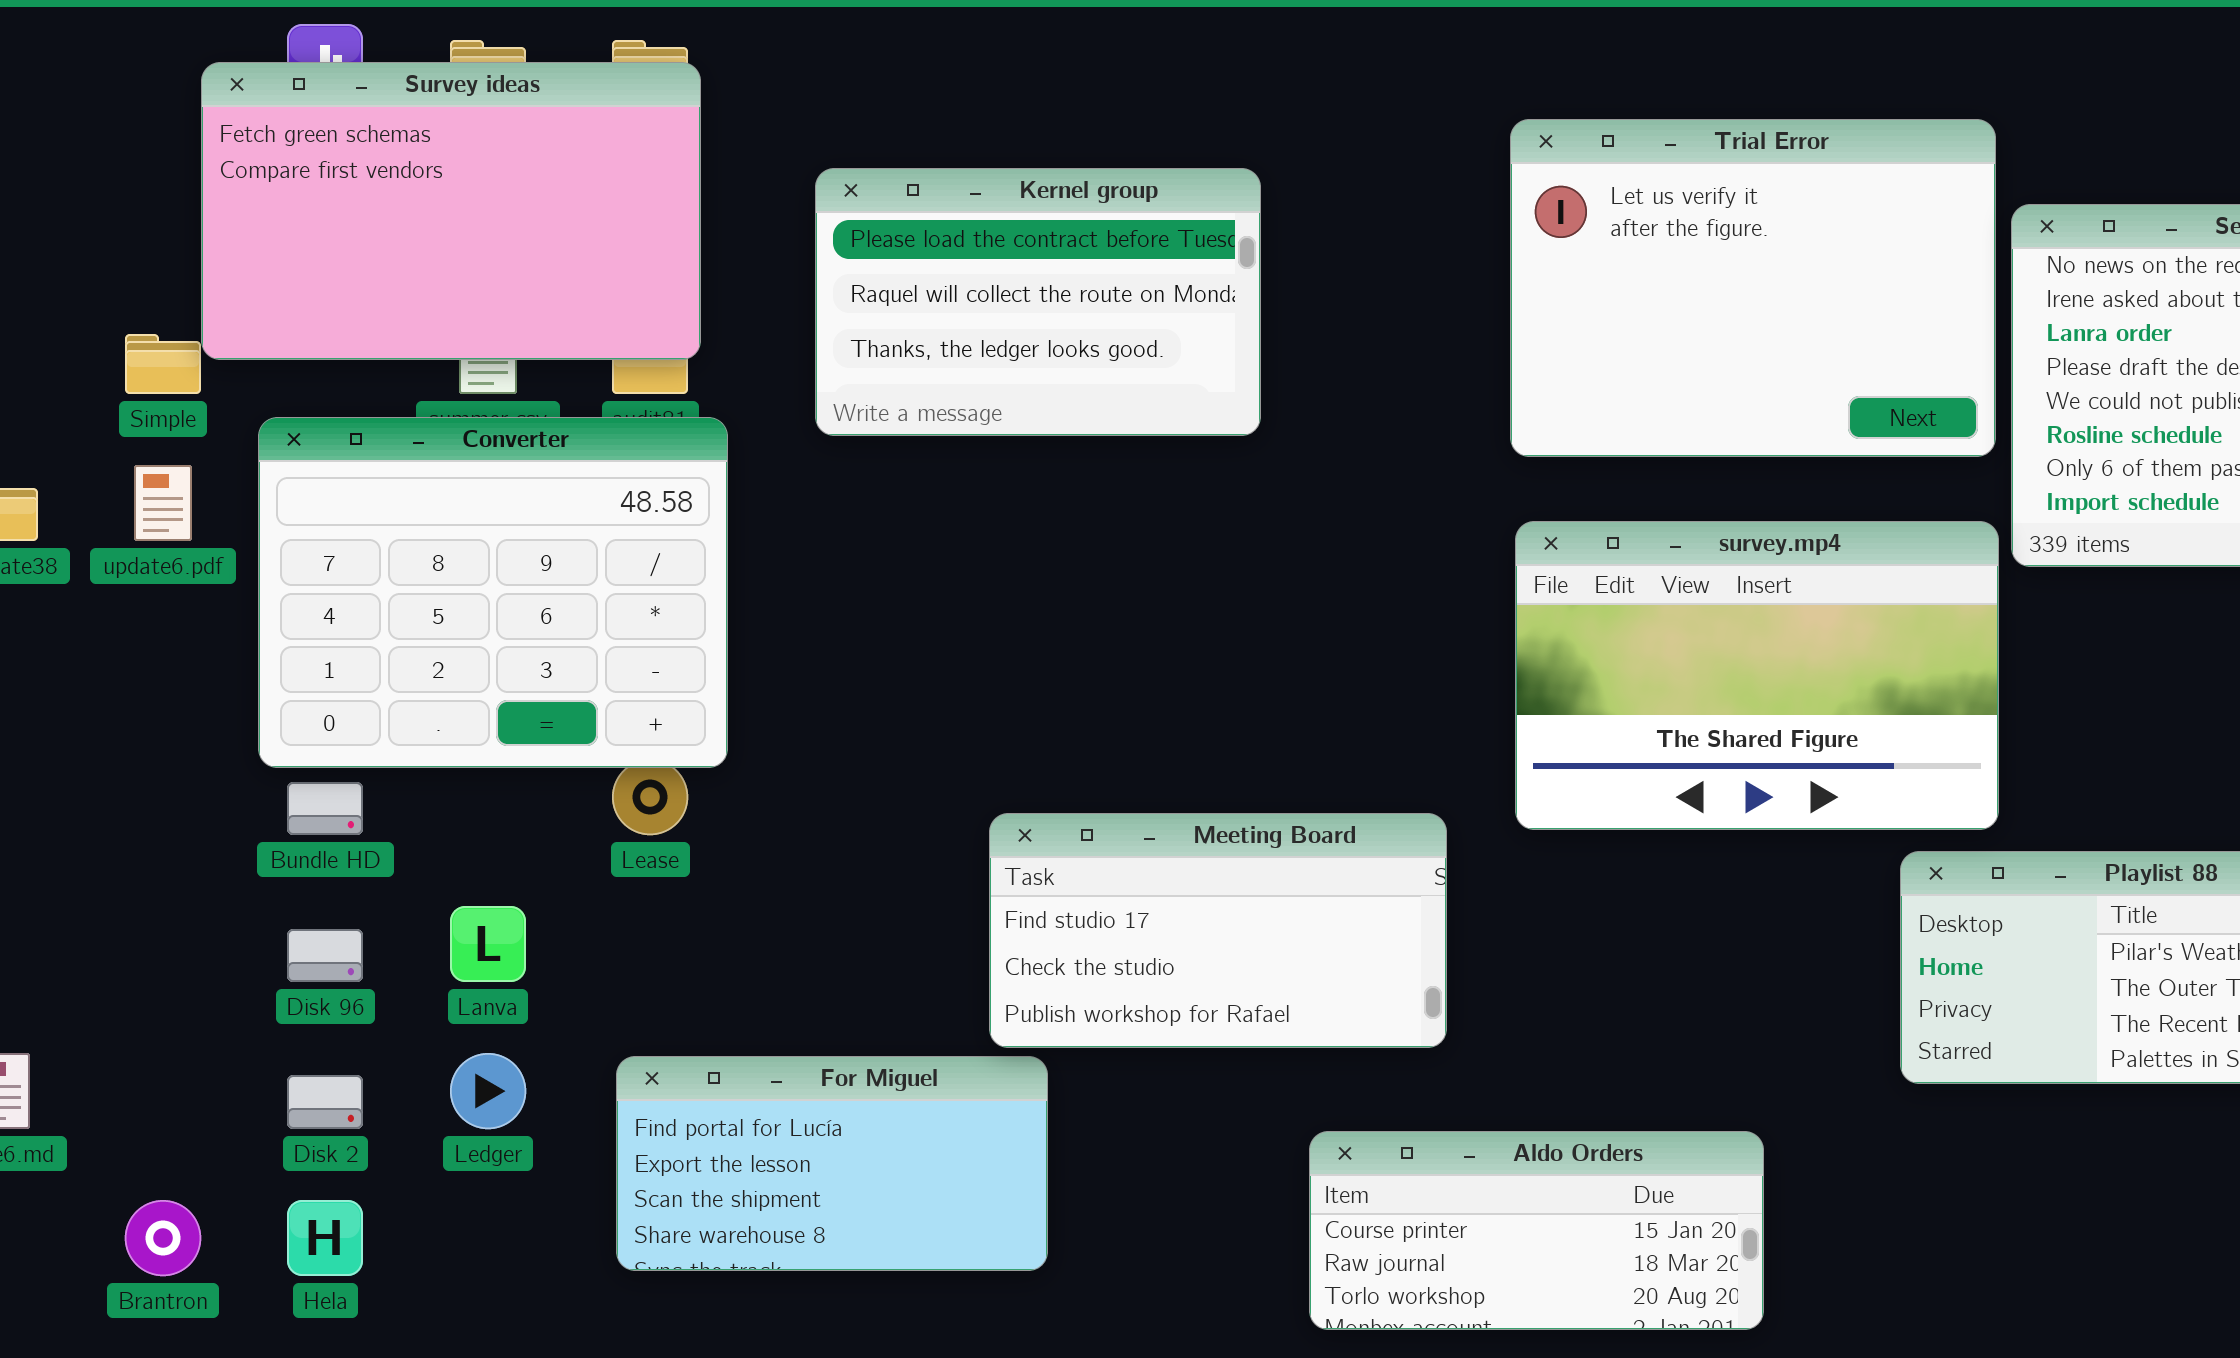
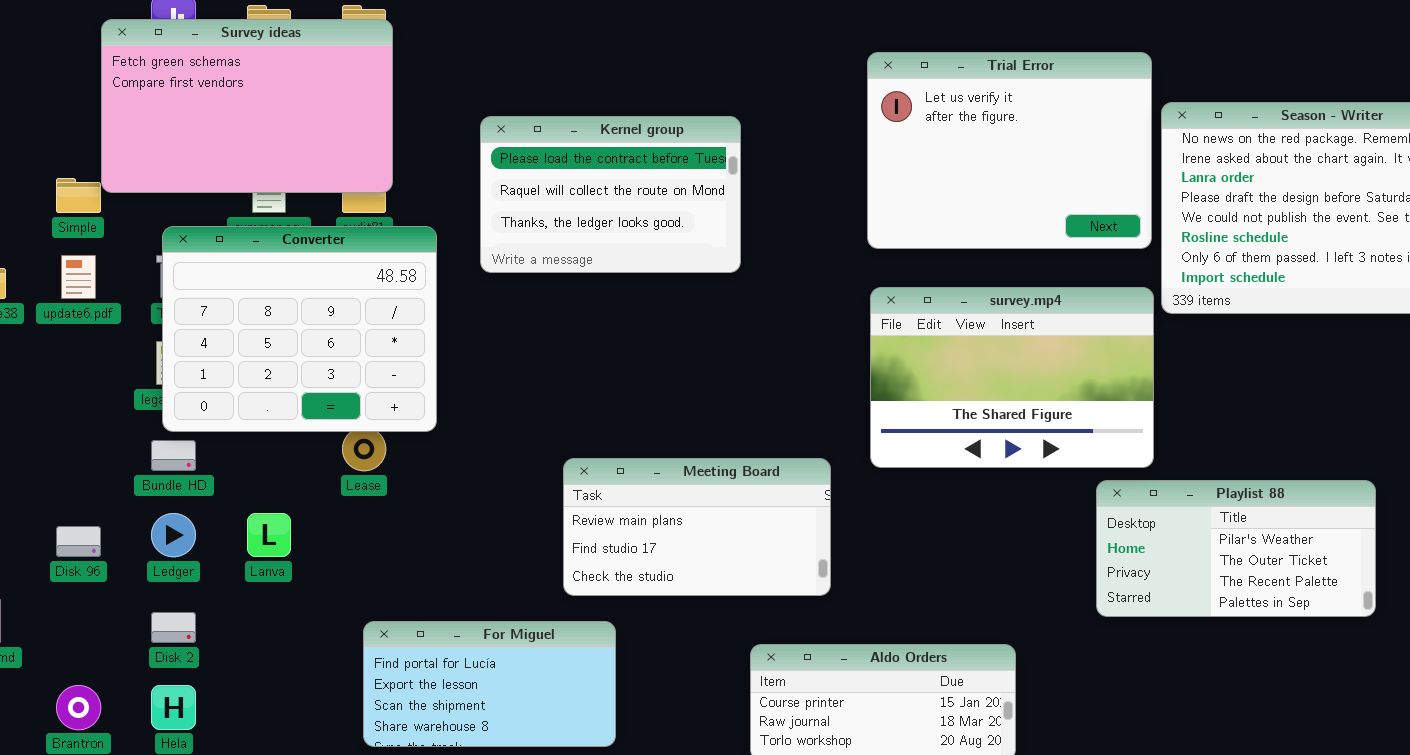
Kernel group: [815,168,1261,436] -> [480,116,741,273], moved
Converter: [258,417,728,768] -> [162,226,437,432], moved
Meeting Board: [989,813,1447,1048] -> [563,458,831,596], scrolled up 1 row
Disk 96: [287,929,363,982] -> [56,526,101,557], moved
Ledger: [450,1053,526,1129] -> [151,513,196,557], moved
For Miguel: [616,1056,1048,1271] -> [363,621,616,747], moved

